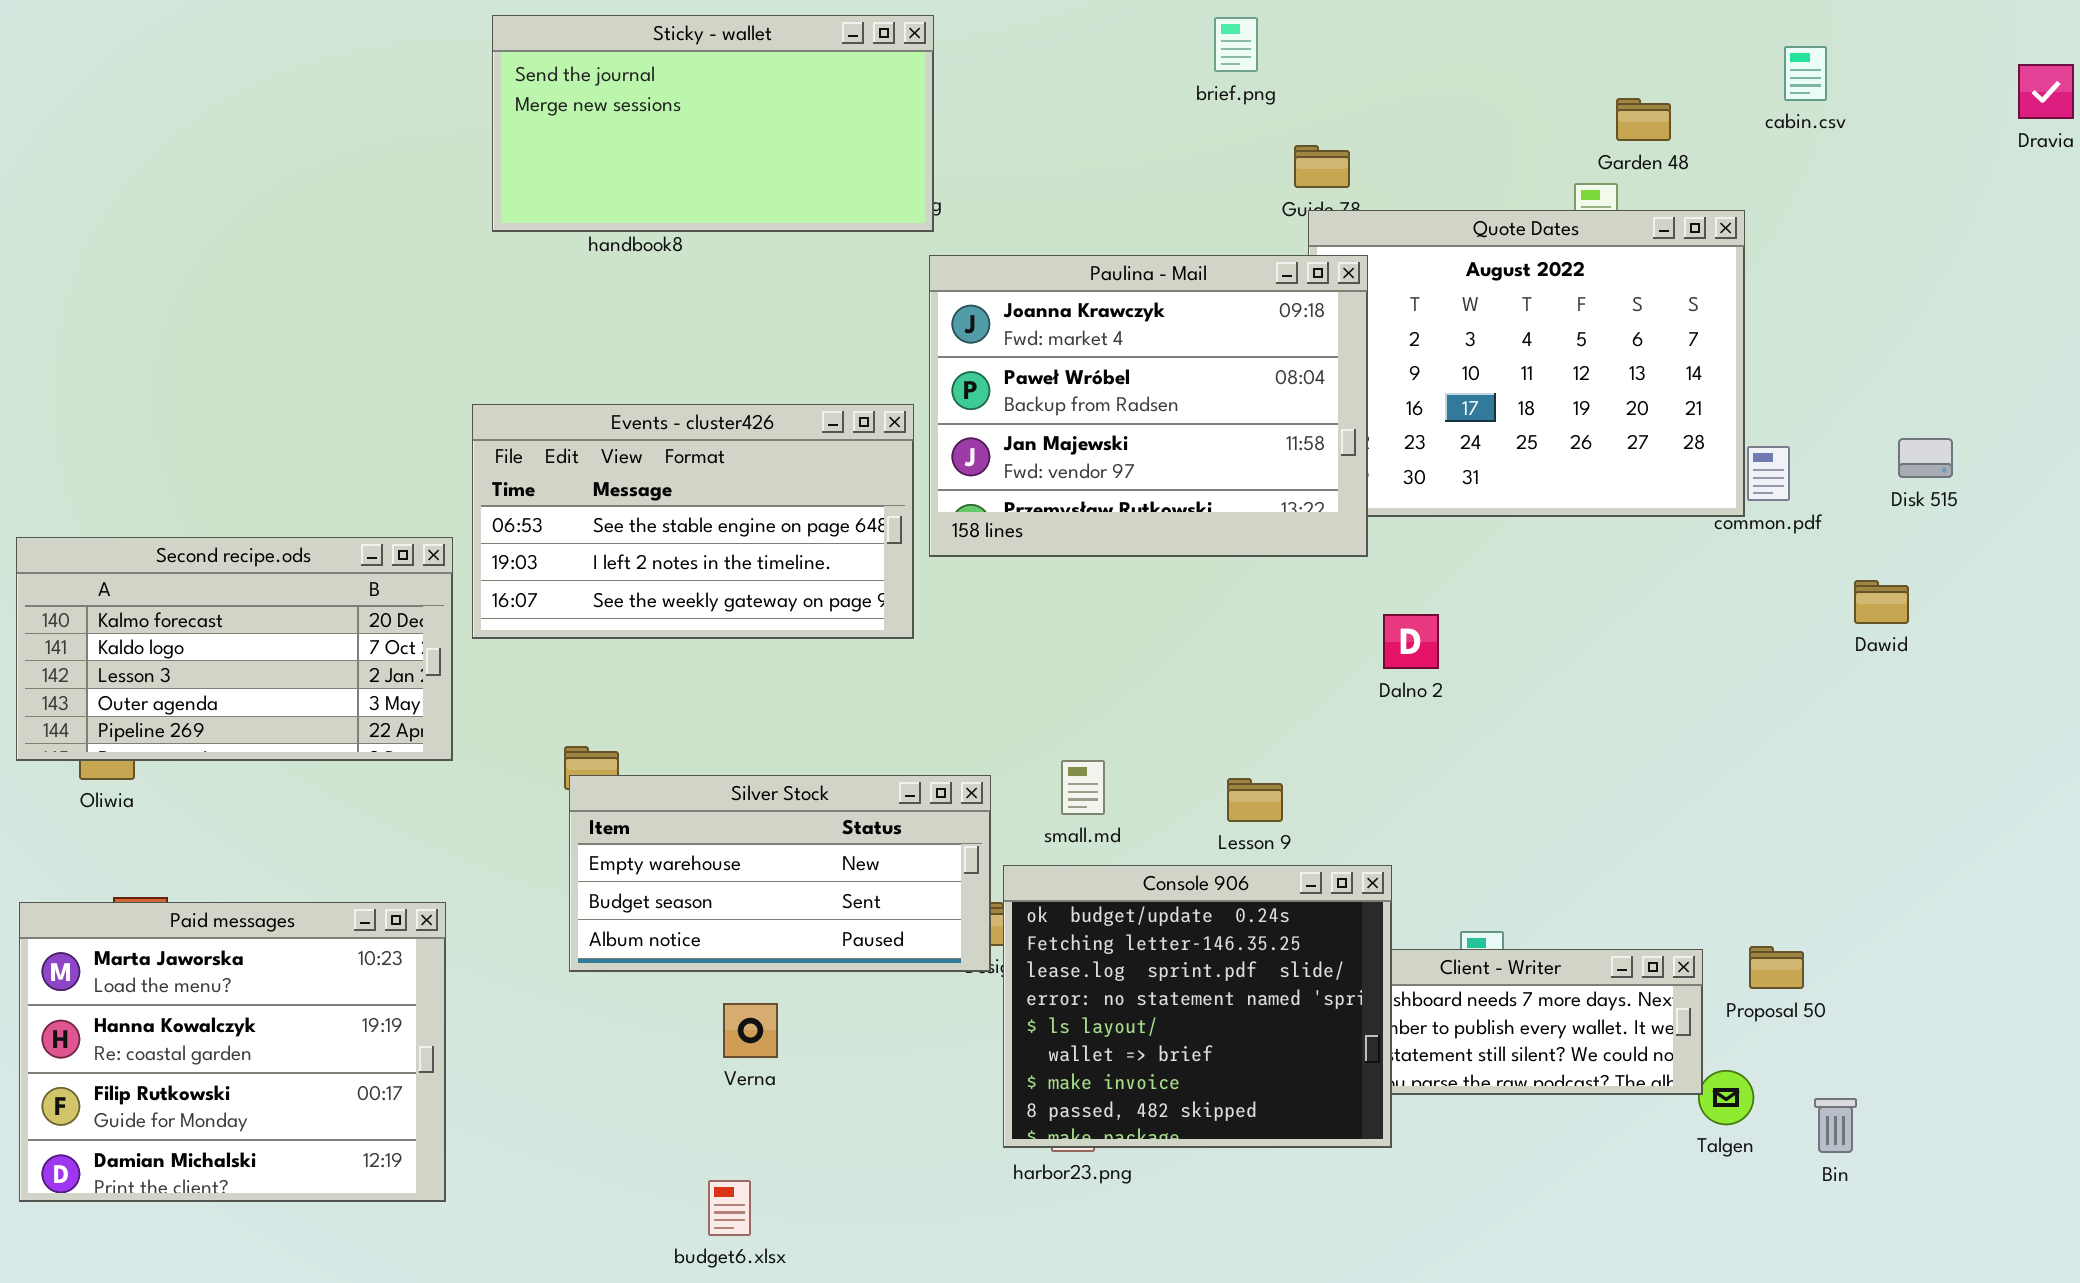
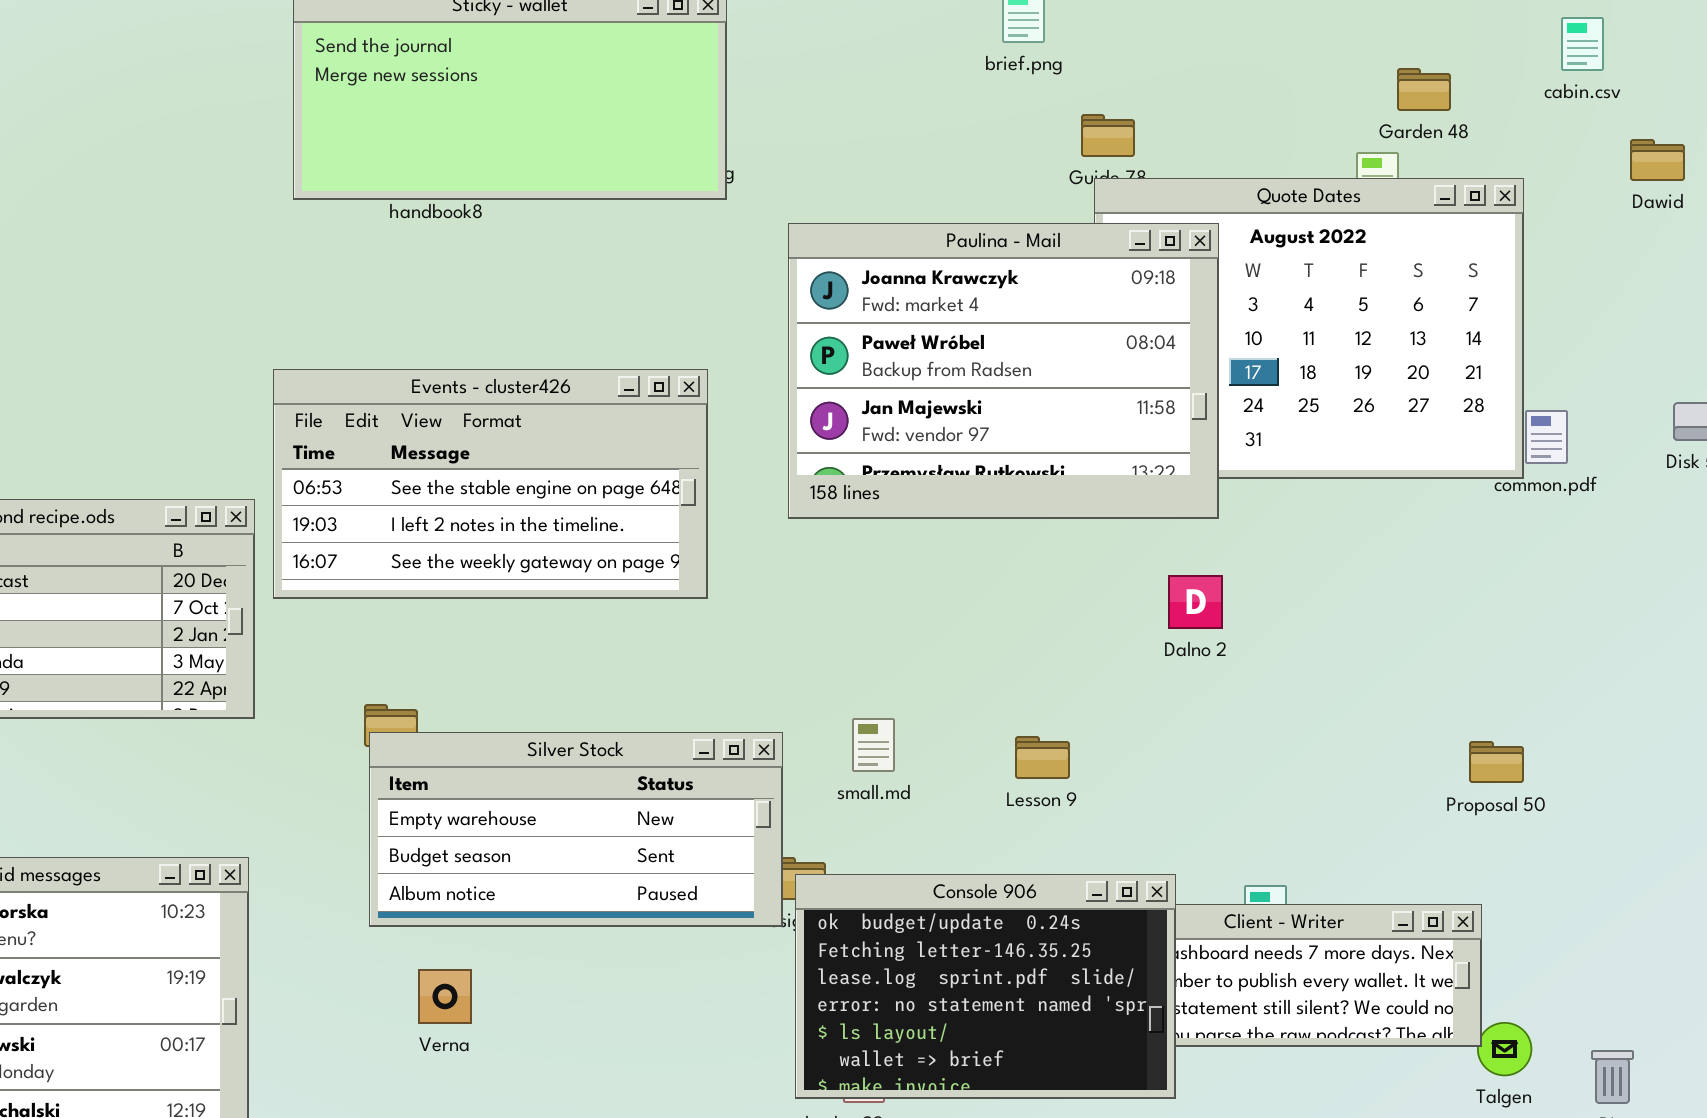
Paulina - Mail: [929,255,1368,557] -> [788,223,1219,519], moved
Dawid: [1854,580,1909,624] -> [1630,139,1685,181], moved
Console 906: [1003,865,1392,1148] -> [795,874,1176,1099], resized
Proposal 50: [1749,946,1804,989] -> [1469,741,1524,783], moved
Verna: [723,1003,778,1058] -> [418,969,472,1024], moved

